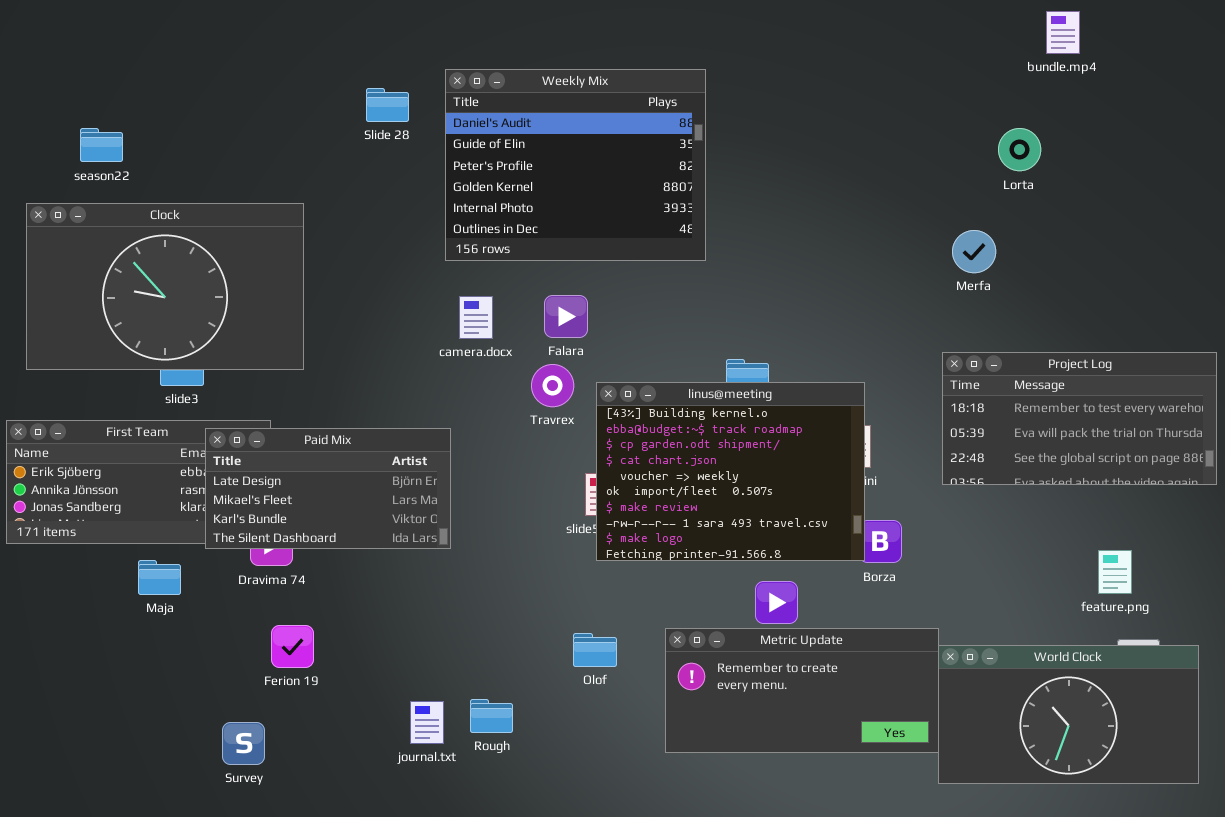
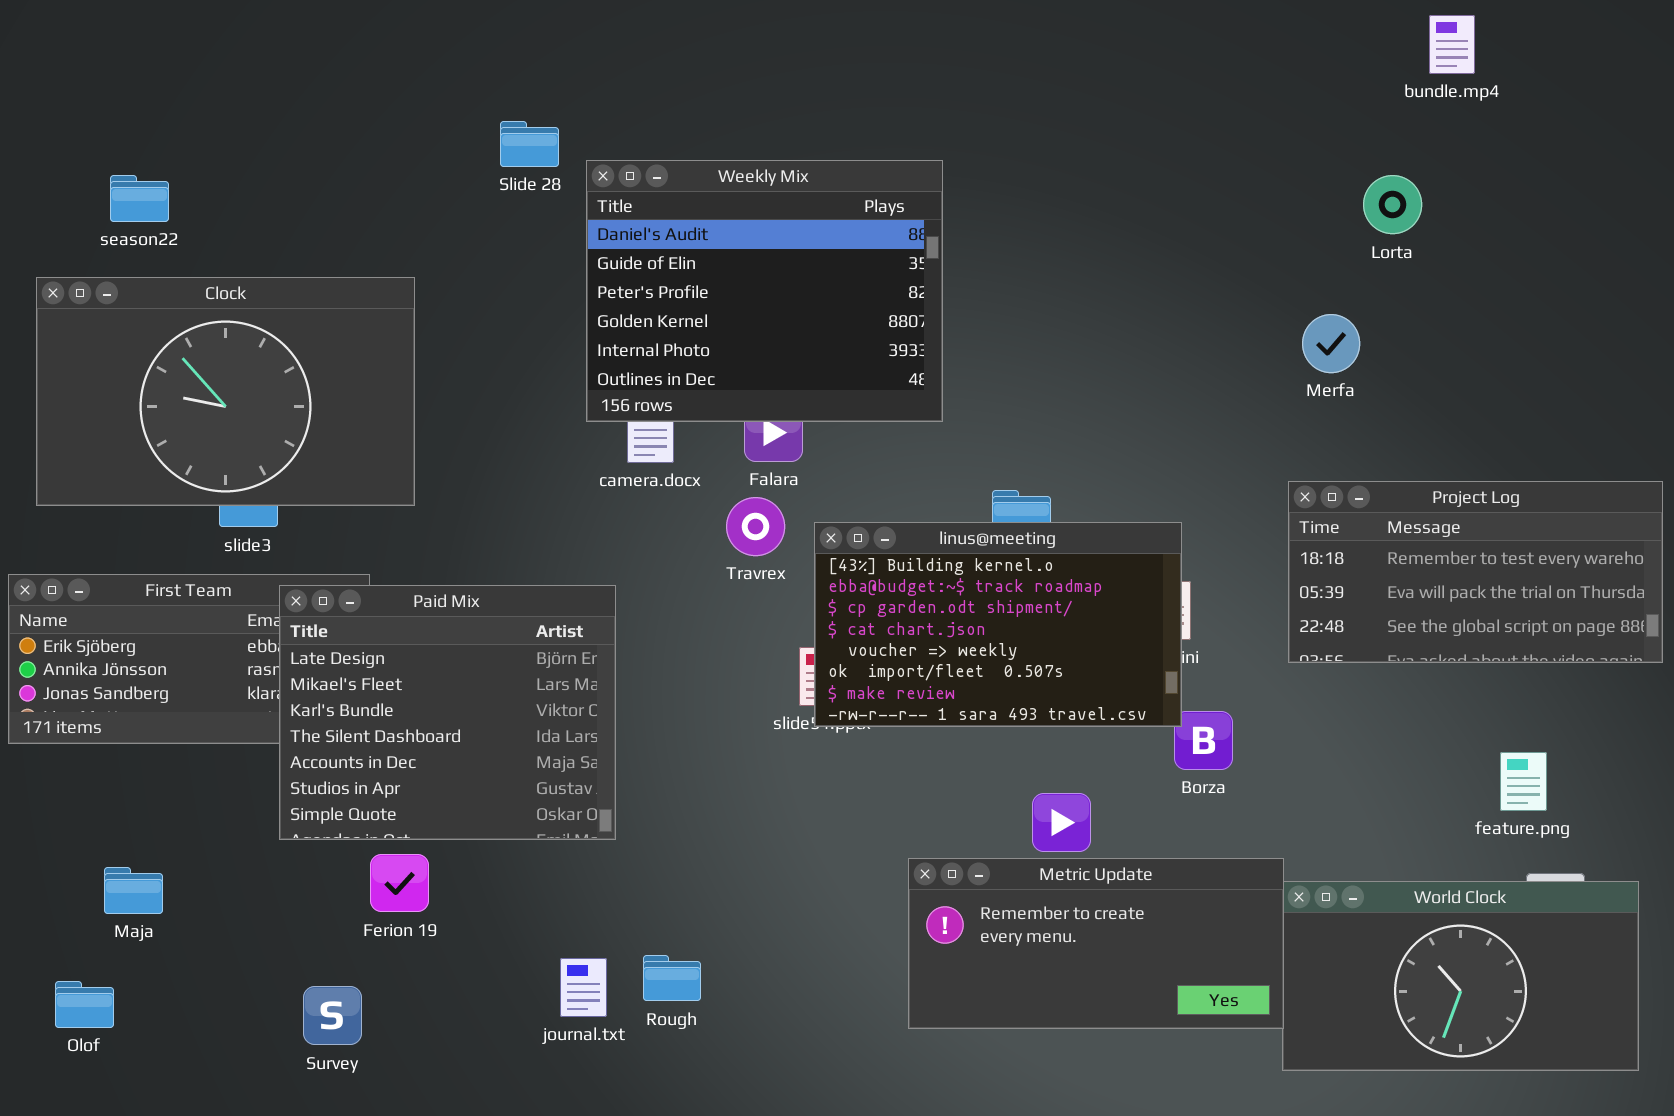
Weekly Mix: [445,69,706,261] -> [586,160,943,422], moved
linus@meeting: [596,382,865,561] -> [814,522,1182,727], resized
Paid Mix: [205,428,451,549] -> [279,585,616,840], resized
Maja: [138,560,181,595] -> [104,867,163,914], moved
Olof: [573,633,617,667] -> [55,981,114,1028], moved

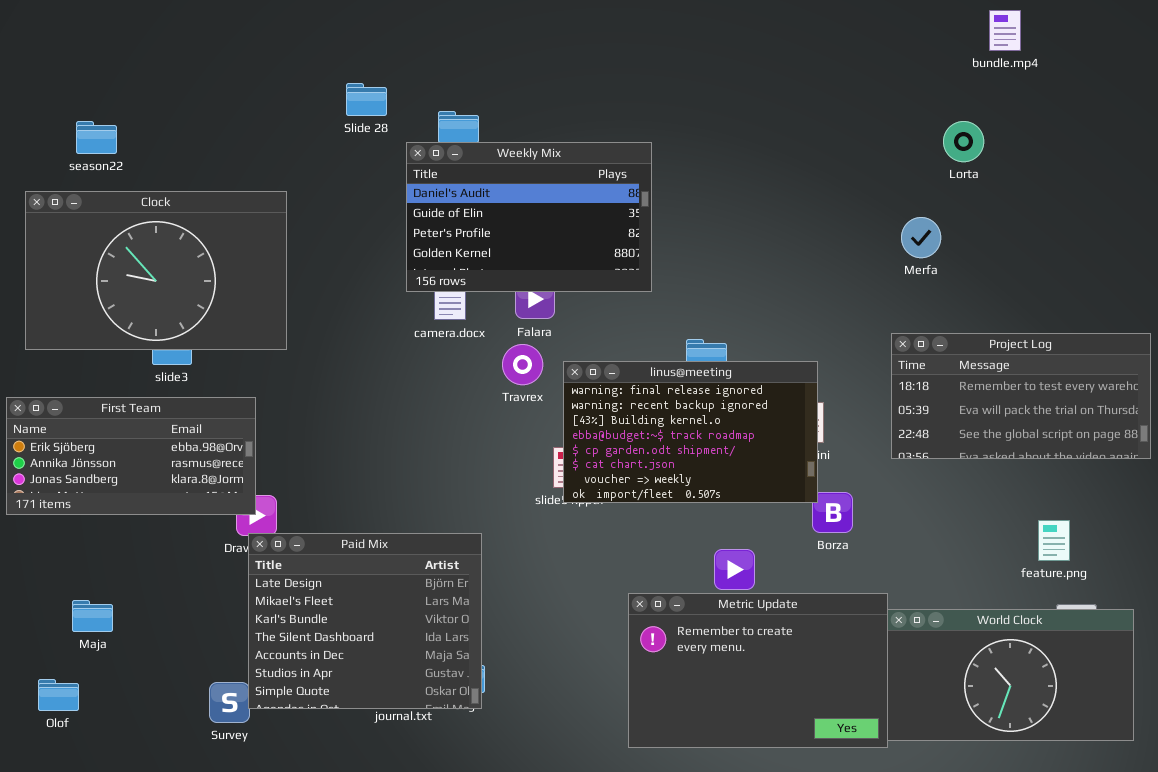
Weekly Mix: [586,160,943,422] -> [406,142,652,292], resized
linus@meeting: [814,522,1182,727] -> [563,361,818,503], scrolled up 2 rows
Paid Mix: [279,585,616,840] -> [248,533,482,709], moved
Metric Update: [908,858,1284,1029] -> [628,593,888,748], resized

